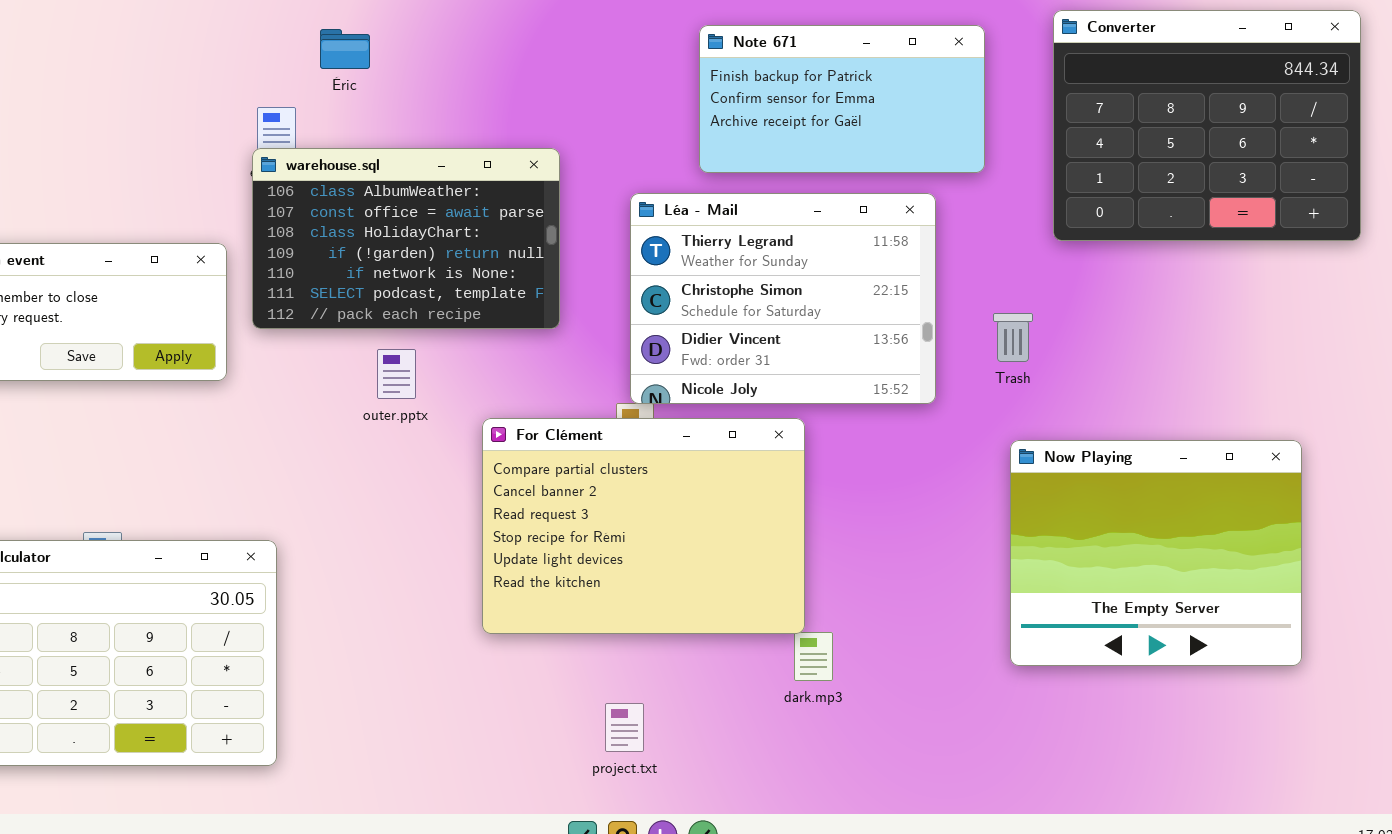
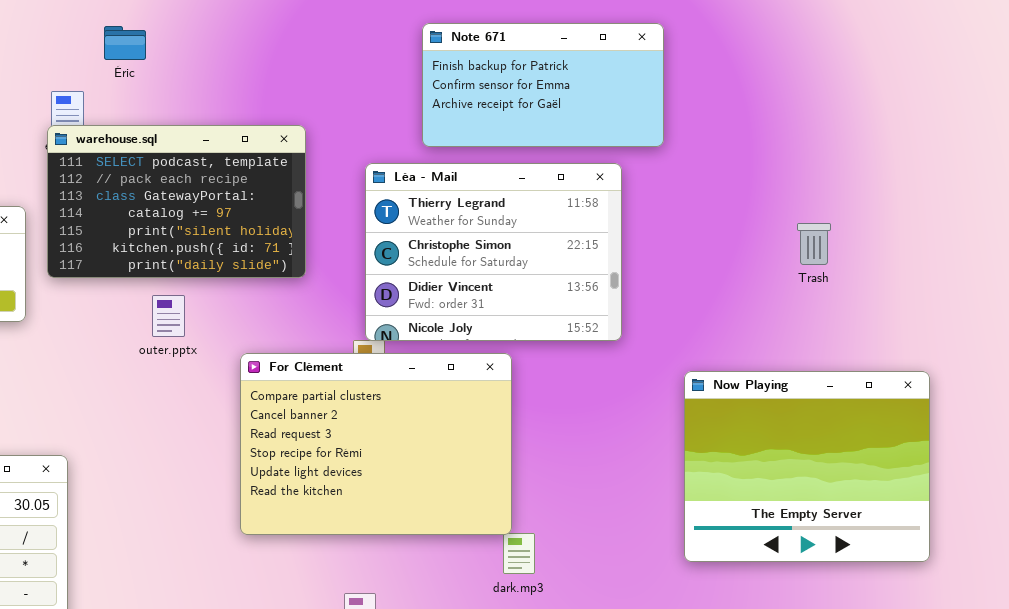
Converter: [1053,10,1361,241] -> none, closed
warehouse.sql: [252,148,560,329] -> [47,125,306,278], scrolled down 5 rows
Trash: [993,313,1033,362] -> [797,223,831,265], moved

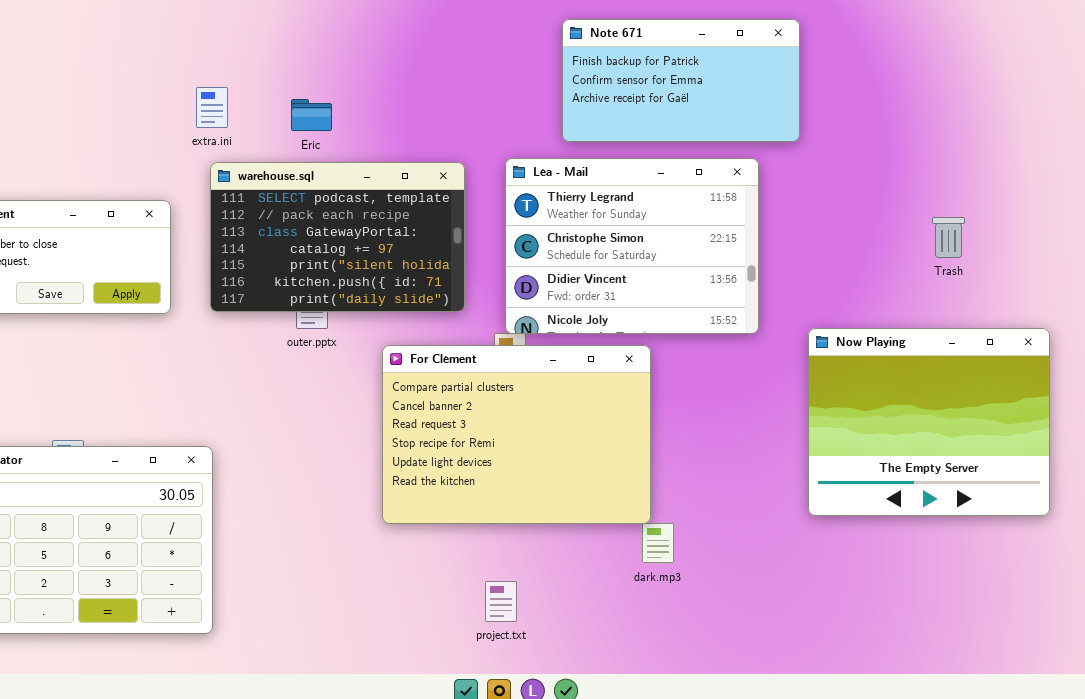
Éric: [104,26,146,60] -> [291,99,332,131], moved
warehouse.sql: [47,125,306,278] -> [210,162,465,312], moved
Now Playing: [684,371,930,562] -> [808,328,1050,516], moved

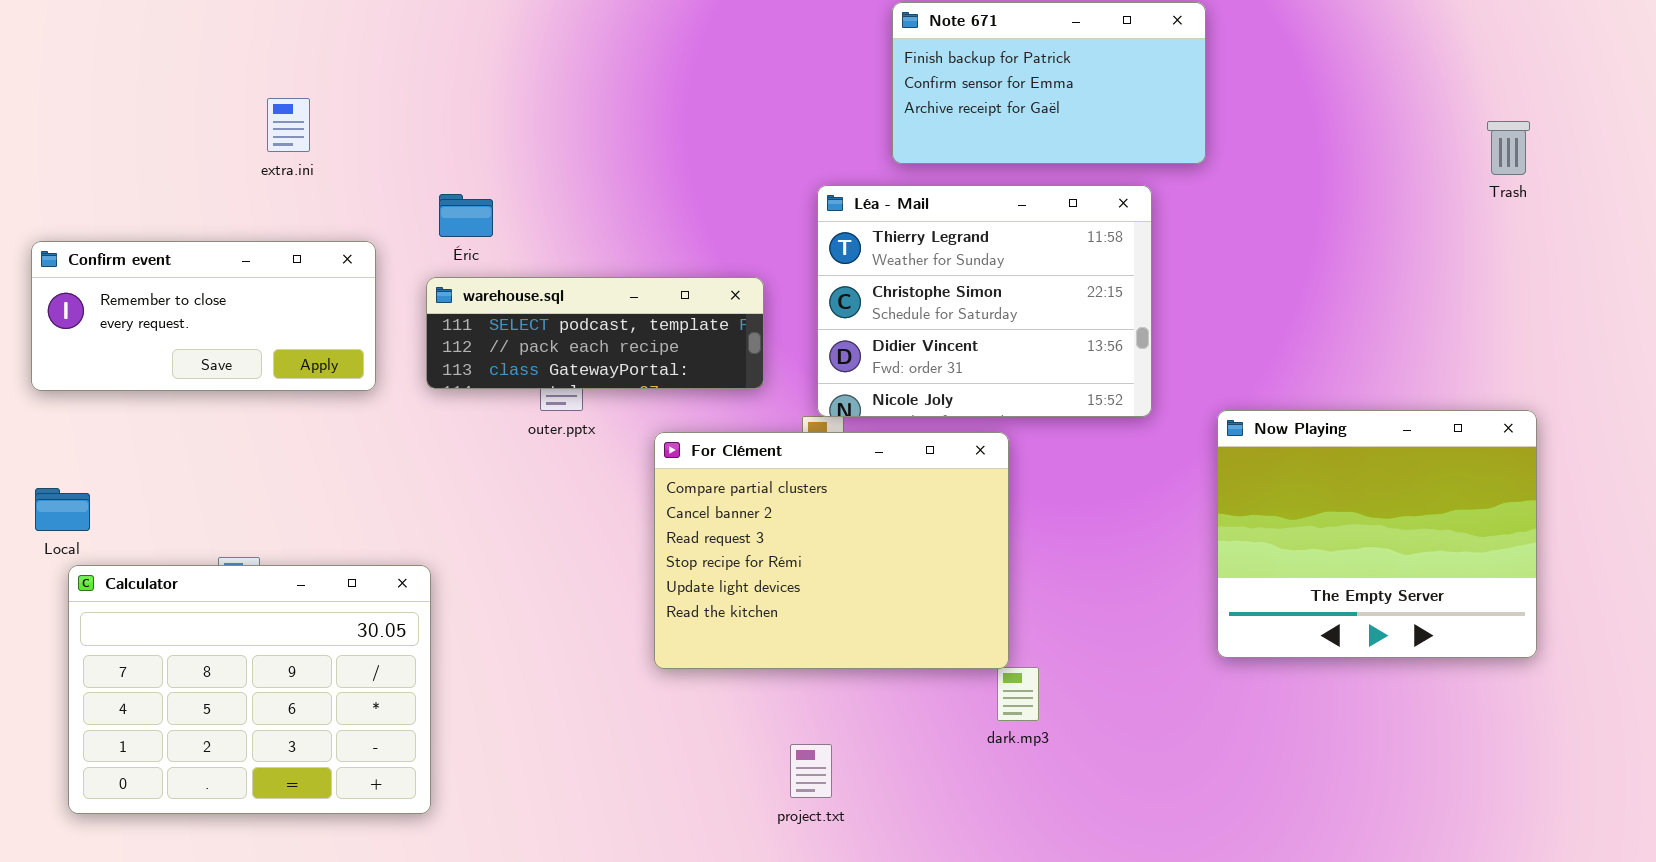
extra.ini: [196,87,228,128] -> [267,98,310,152], moved
Éric: [291,99,332,131] -> [439,194,493,237], moved
warehouse.sql: [210,162,465,312] -> [426,277,764,389], resized
Trash: [932,217,965,258] -> [1487,121,1530,175], moved

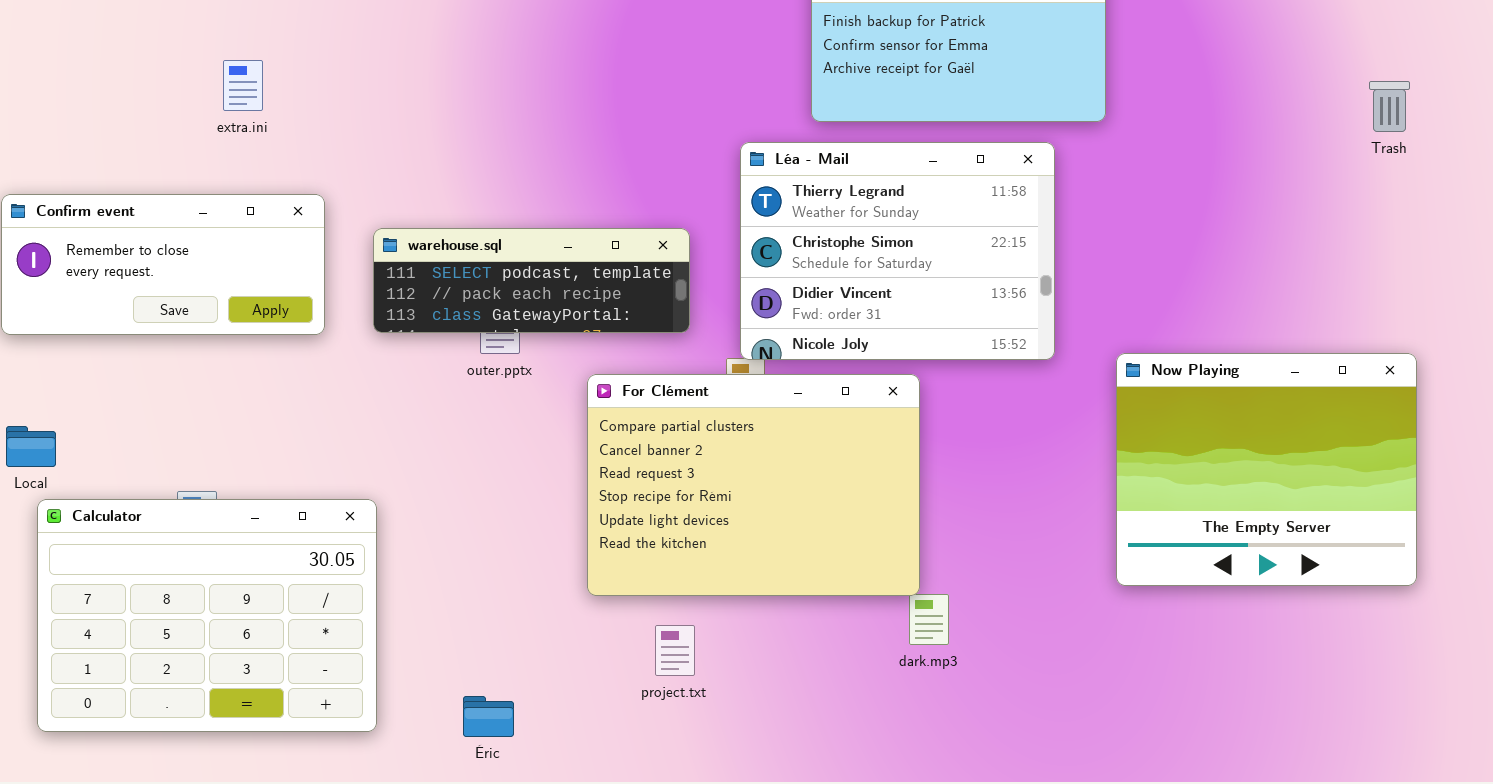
Éric: [439,194,493,237] -> [463,696,514,737], moved
project.txt: [790,744,832,798] -> [655,625,695,676], moved

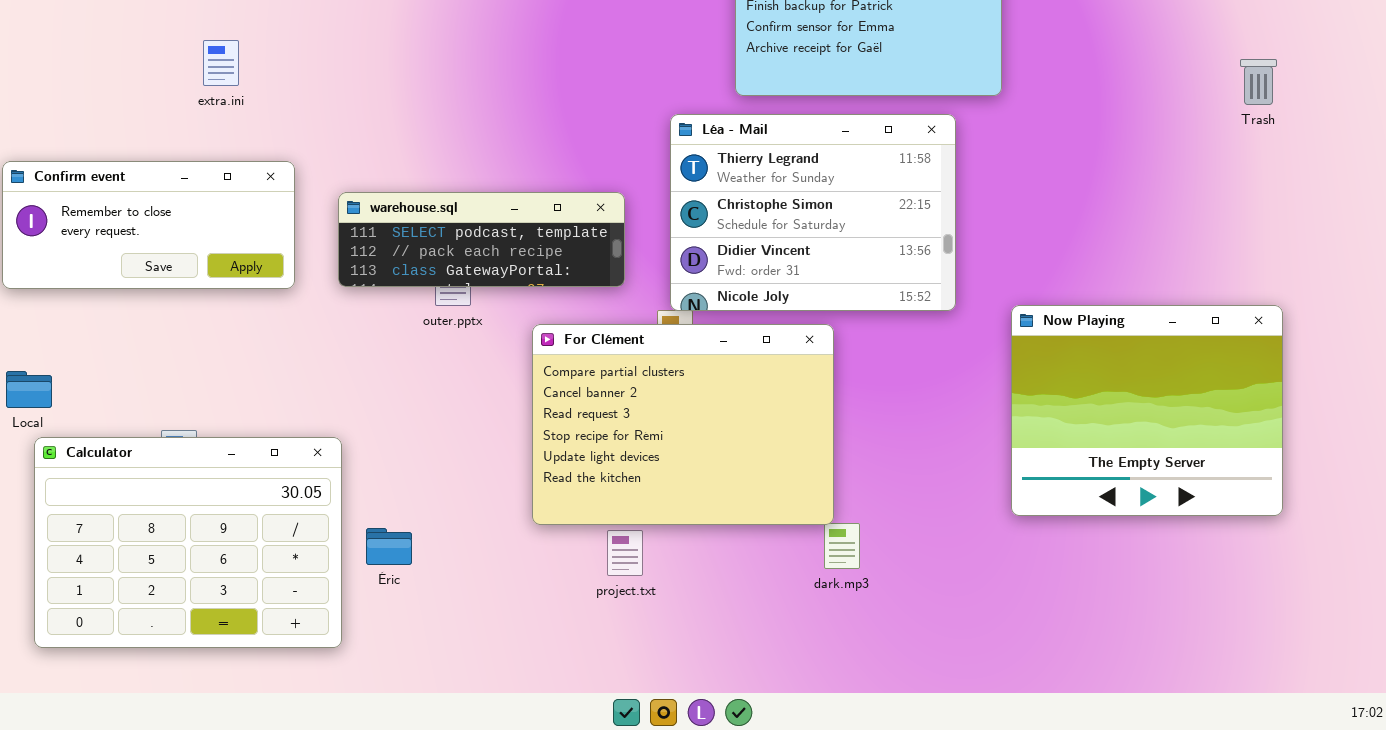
project.txt: [655,625,695,676] -> [607,530,643,576], moved
Éric: [463,696,514,737] -> [366,528,412,565], moved

